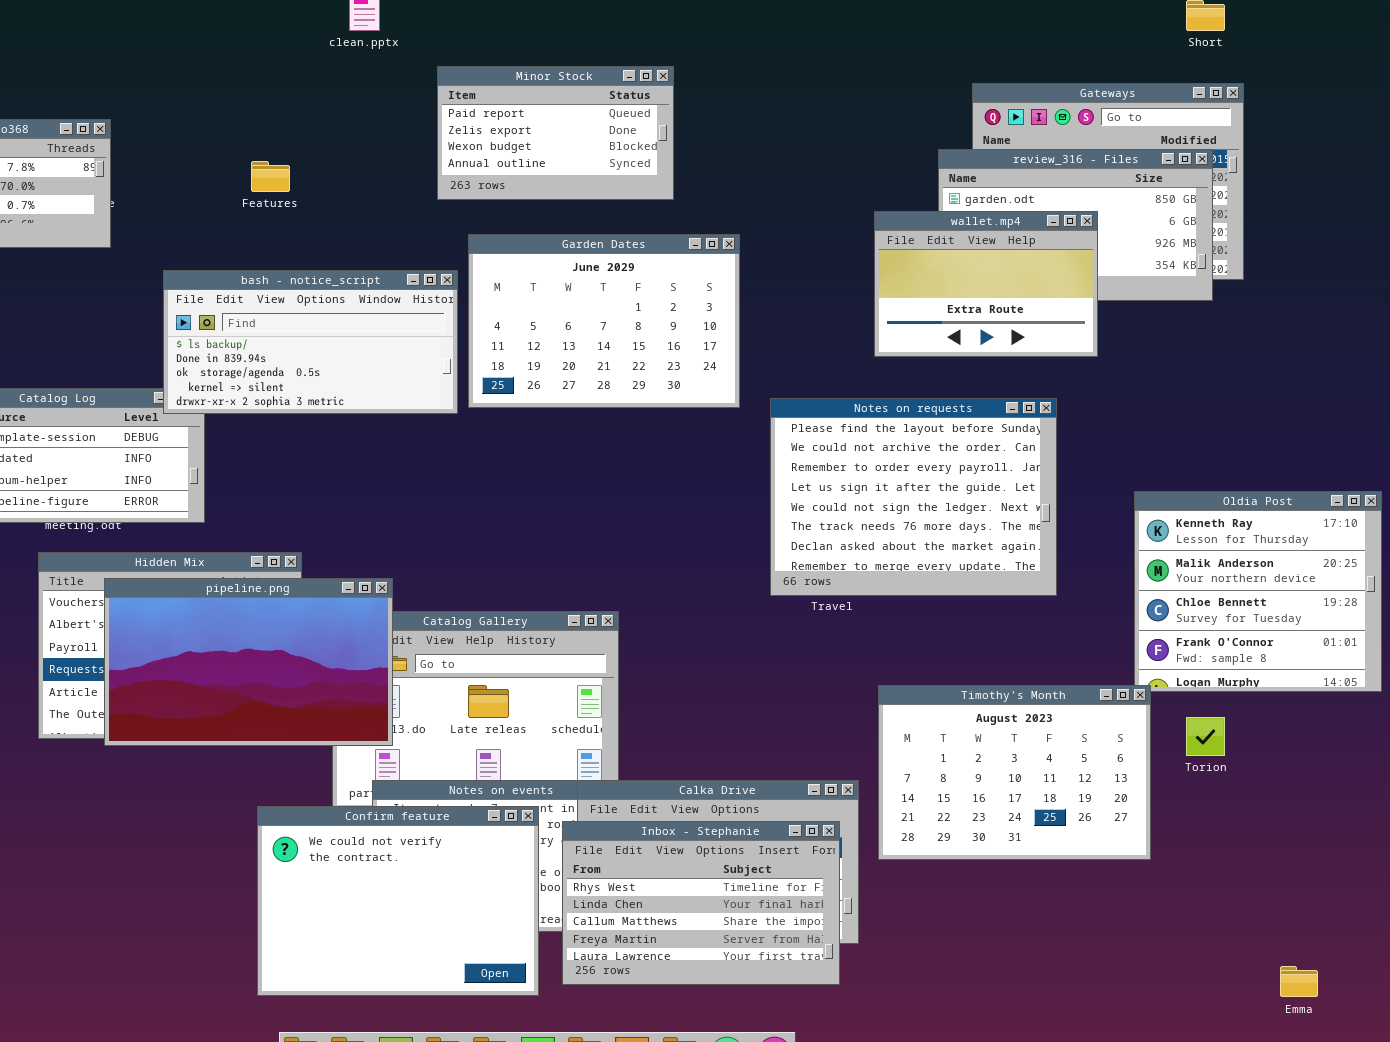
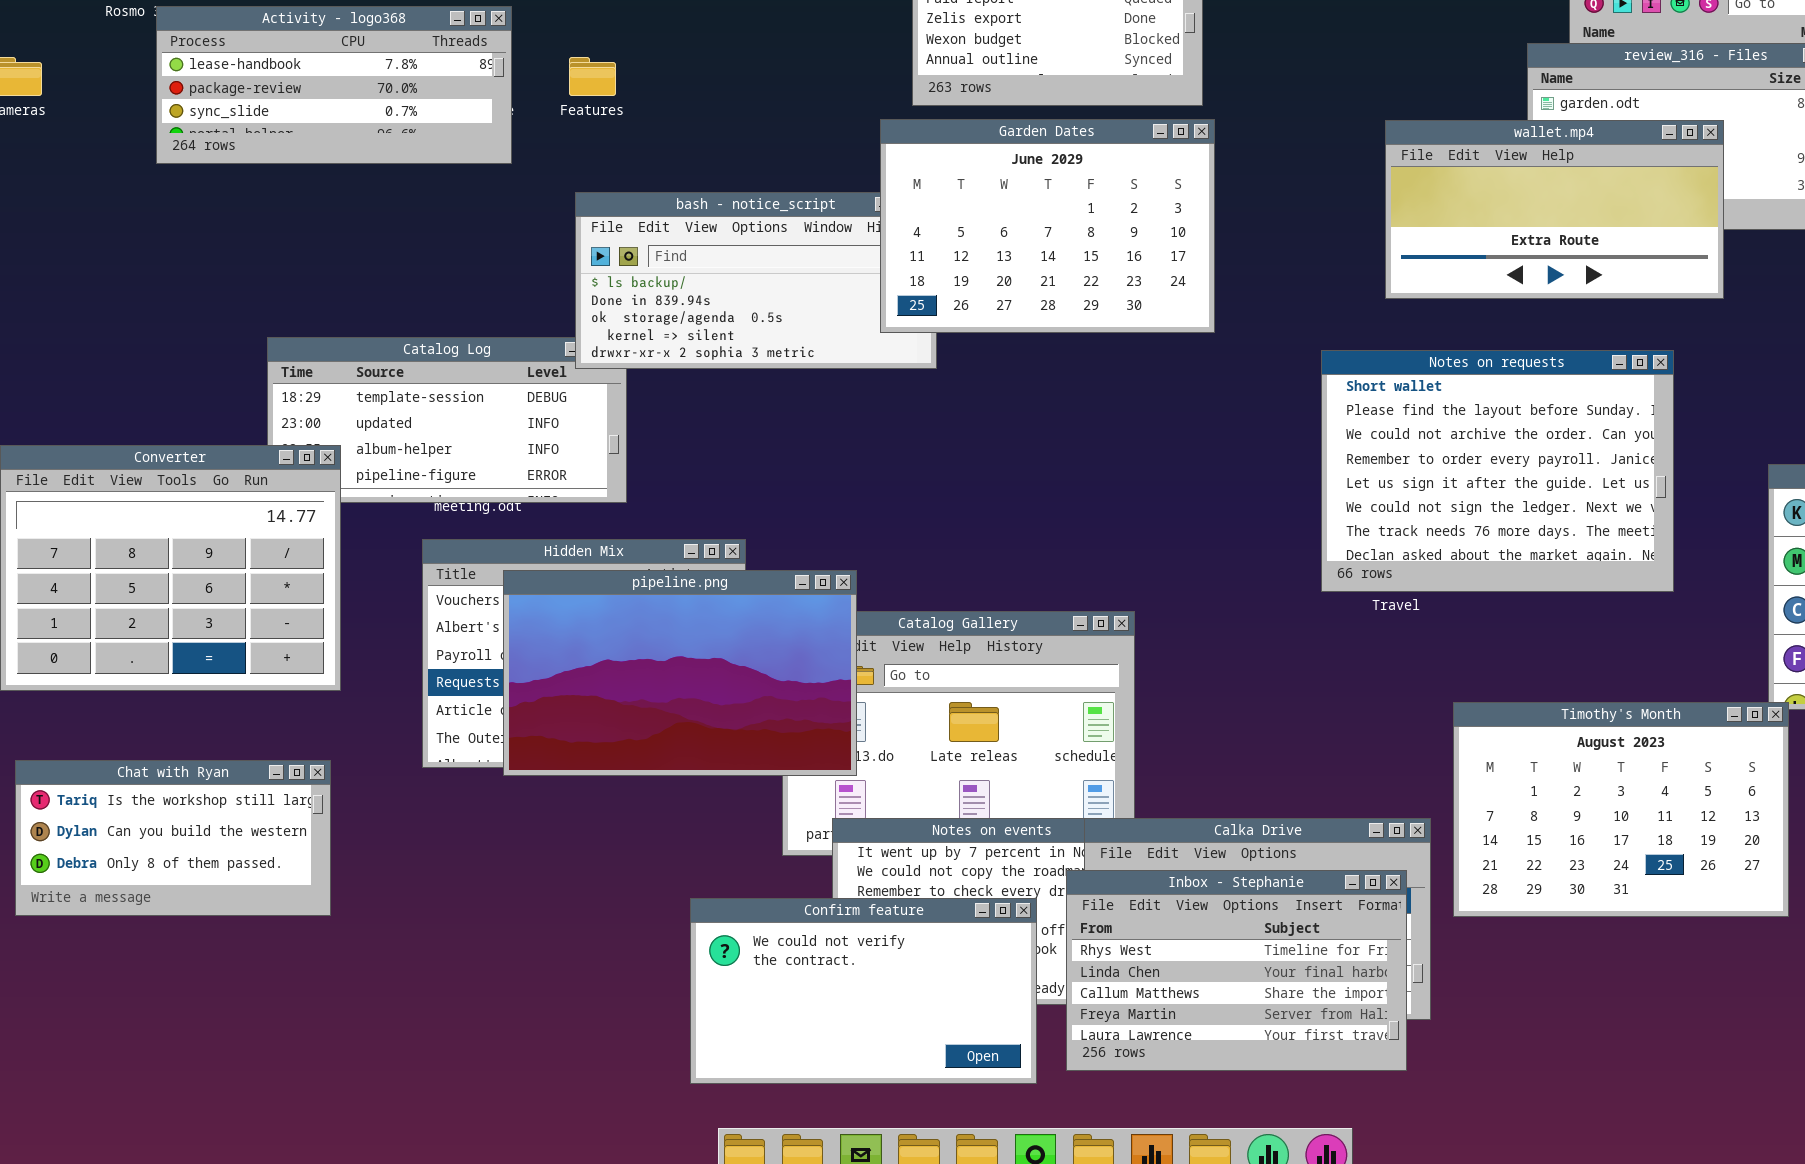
Features: [251,161,290,192] -> [569,57,616,96], moved
wallet.mp4: [874,211,1098,357] -> [1385,120,1724,299], resized
Garden Dates: [468,234,740,408] -> [880,119,1215,333], moved
Notes on requests: [770,398,1057,596] -> [1321,350,1674,592], scrolled up 1 row
Confirm feature: [257,806,539,996] -> [690,898,1037,1084], resized

